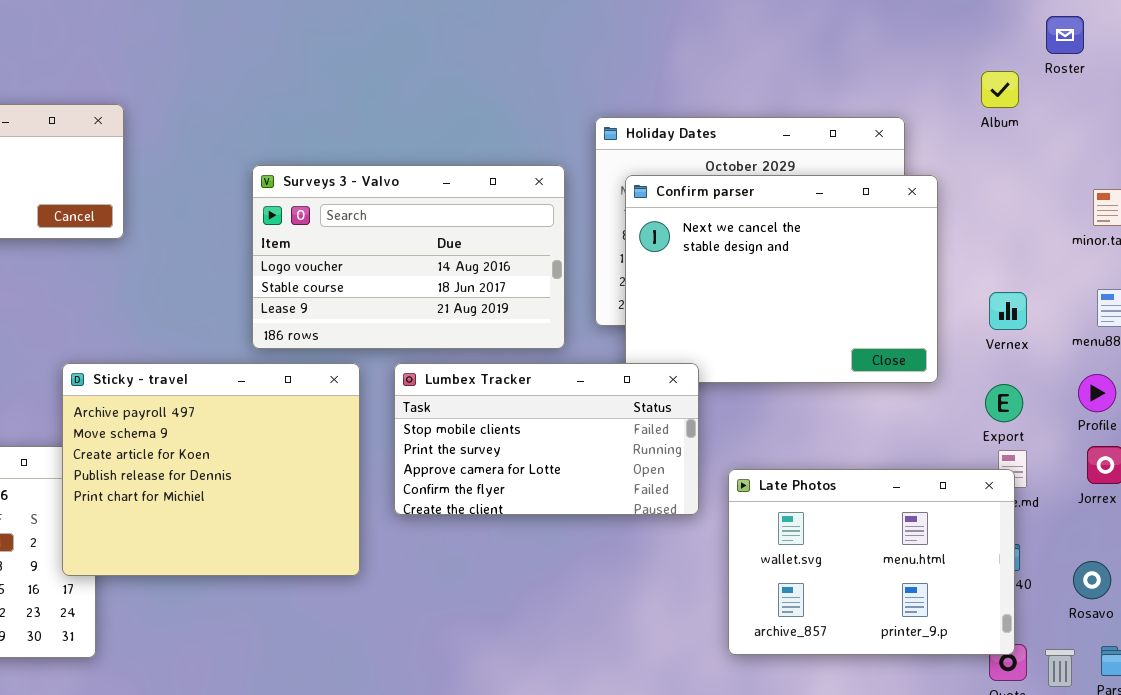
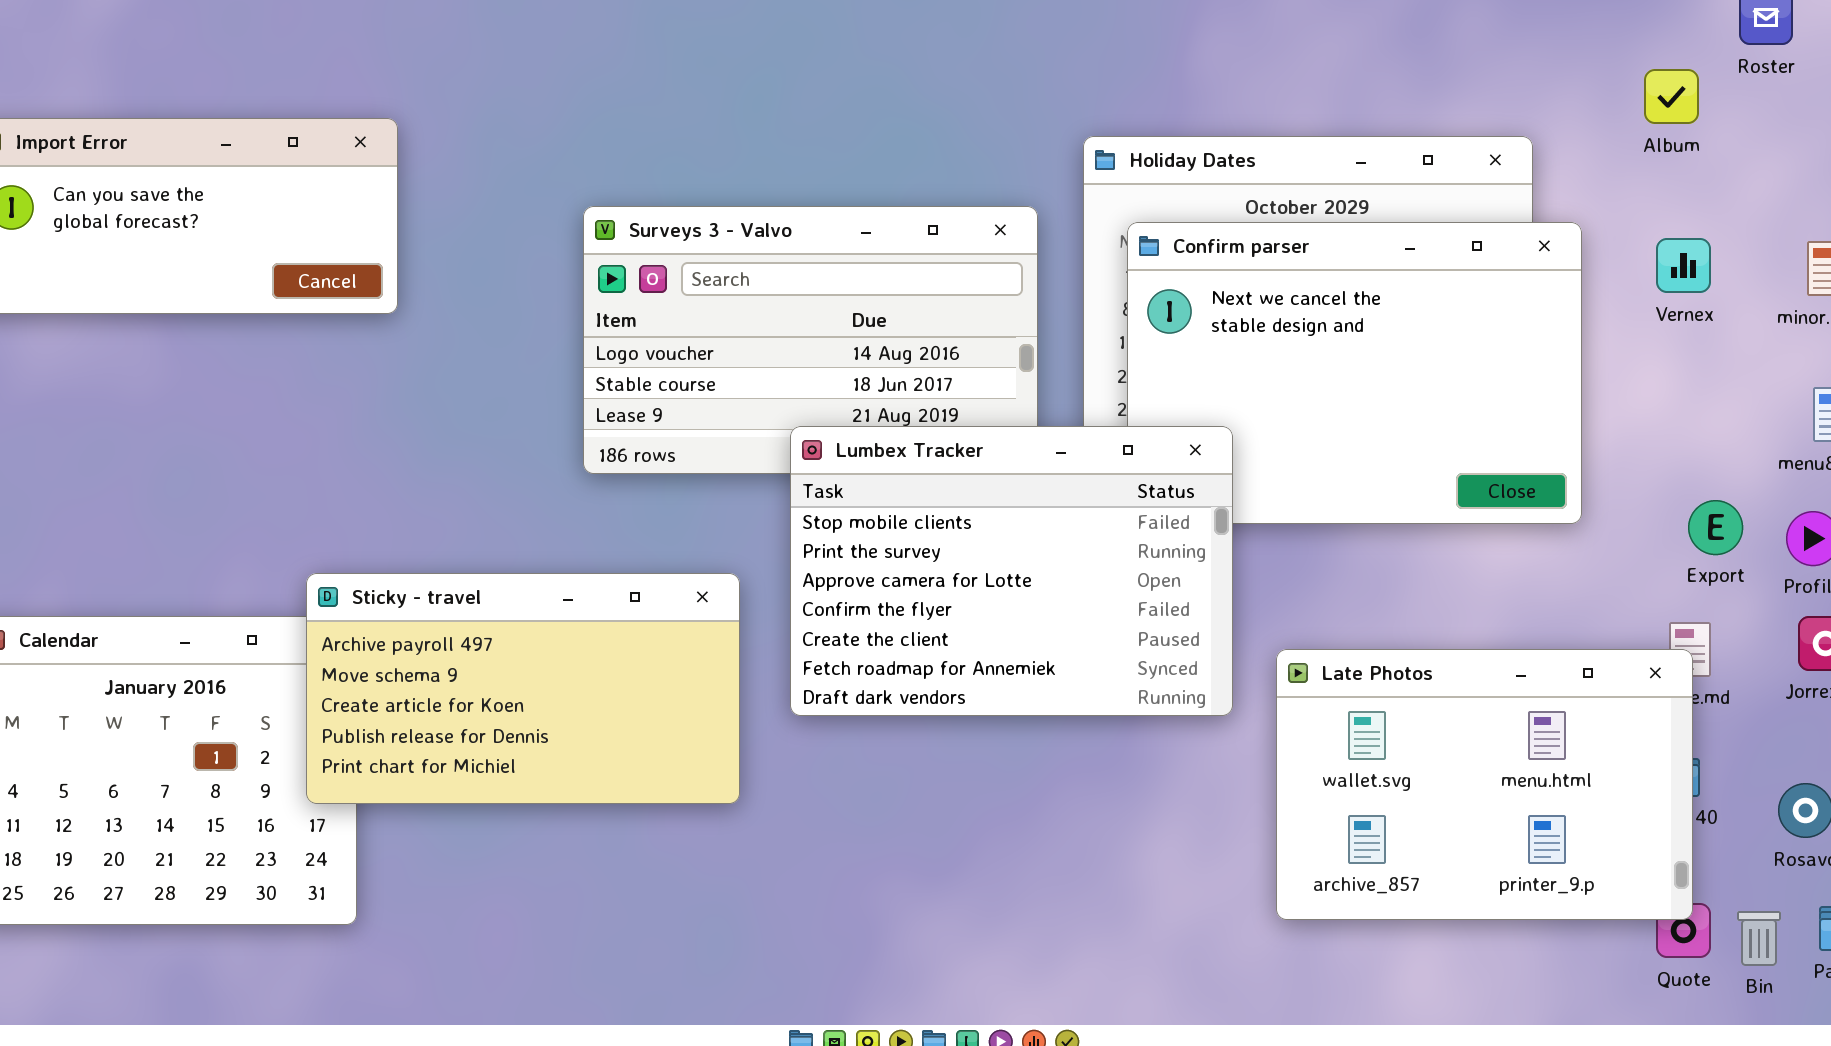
Vernex: [989,292,1027,330] -> [1656,238,1711,293], moved
Sticky - travel: [62,363,360,576] -> [306,573,740,804], resized
Lumbex Tracker: [394,363,699,515] -> [790,426,1233,716], resized
Export: [985,384,1023,422] -> [1688,500,1743,555], moved

